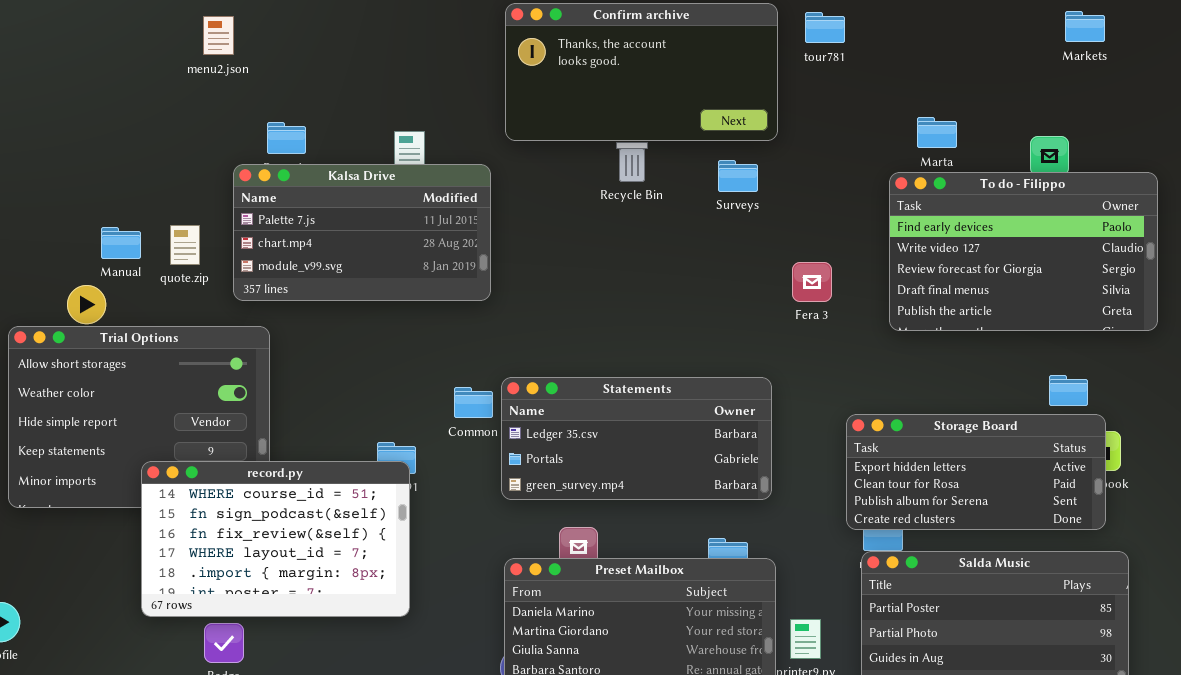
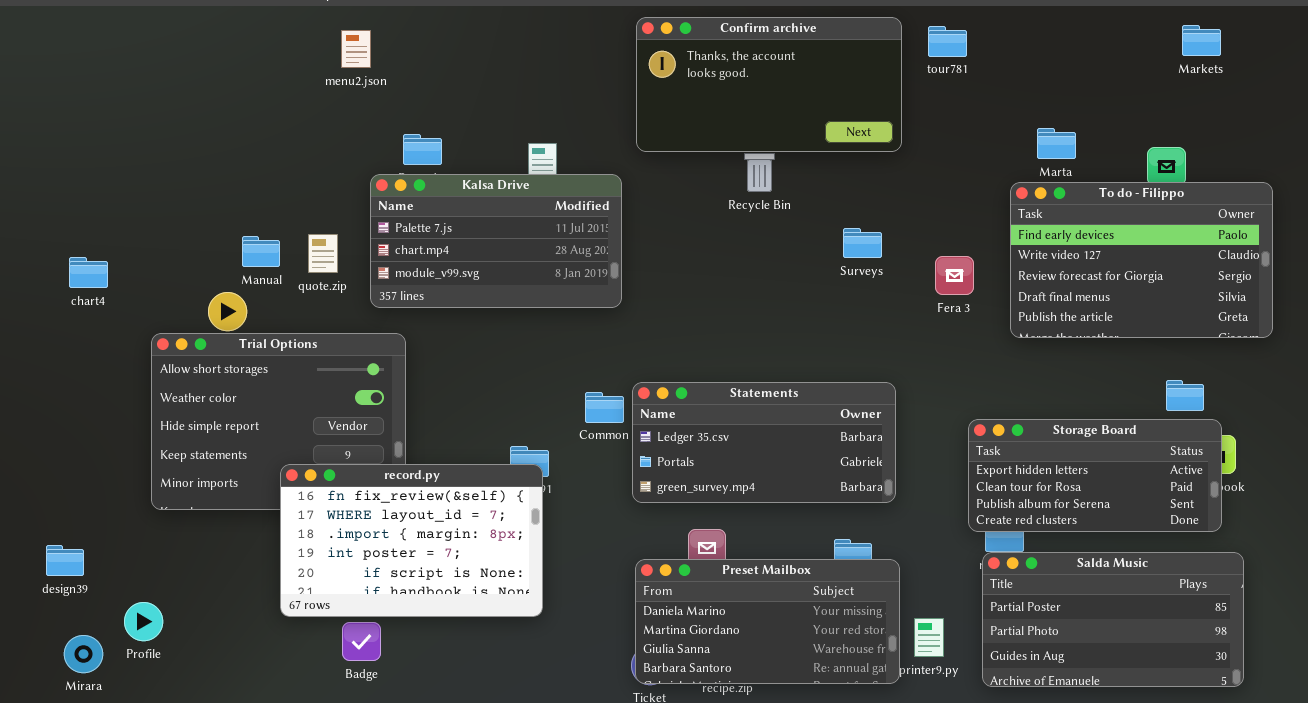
Surveys: [718,160,758,192] -> [843,228,882,258], moved
Fera 3: [792,262,832,302] -> [935,256,974,295], moved
record.py: [141,461,410,617] -> [280,464,543,617], scrolled down 2 rows

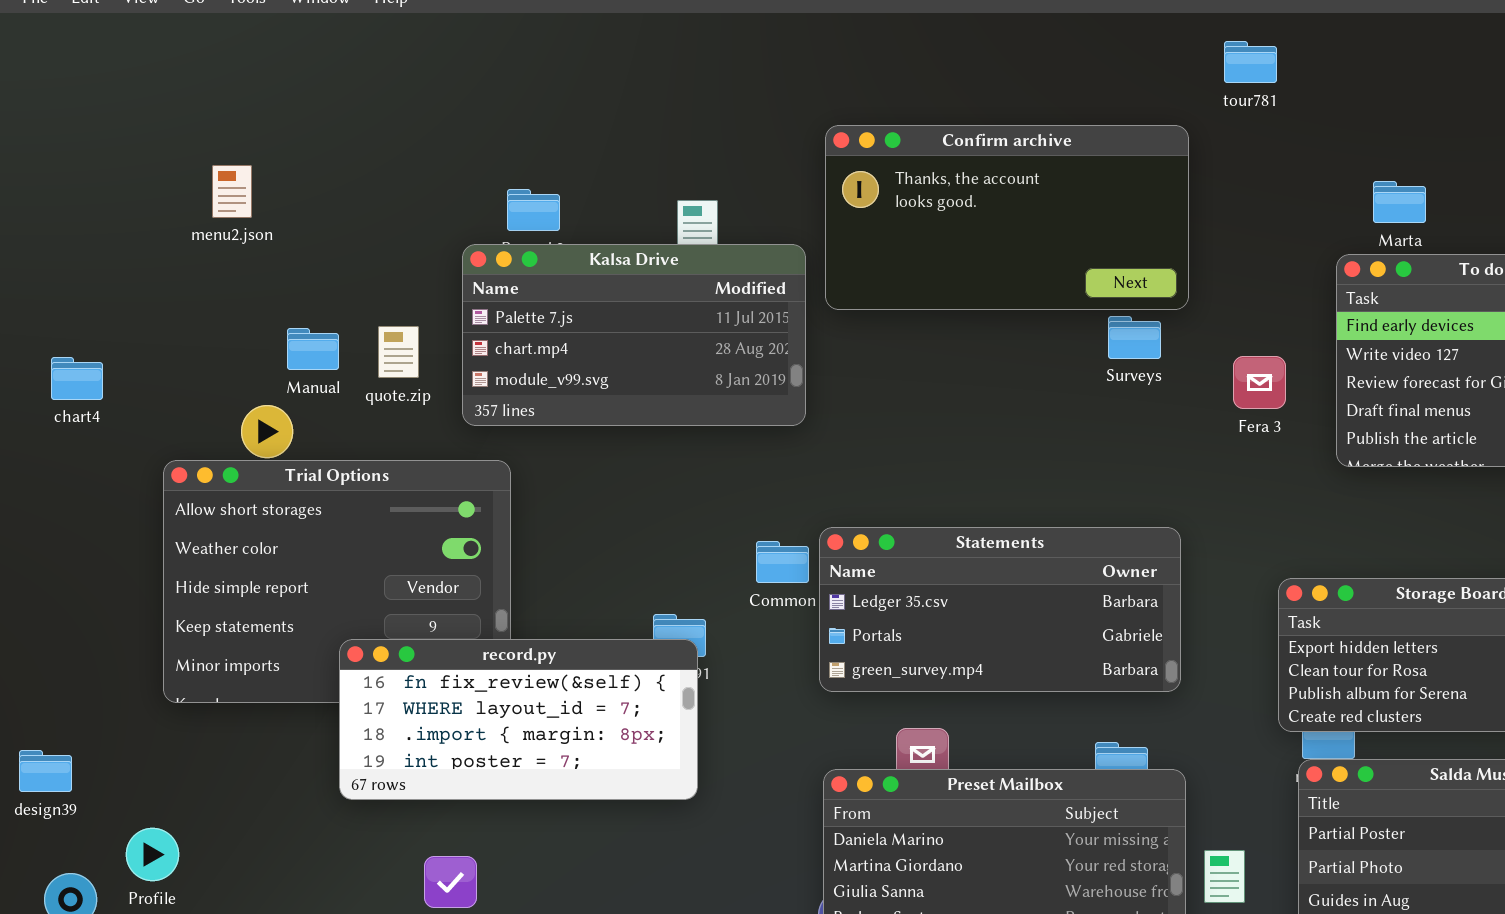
Confirm archive: [636,17,902,152] -> [825,125,1189,310], moved
menu2.json: [341,30,371,68] -> [212,165,252,218], moved
record.py: [280,464,543,617] -> [339,639,698,800], resized

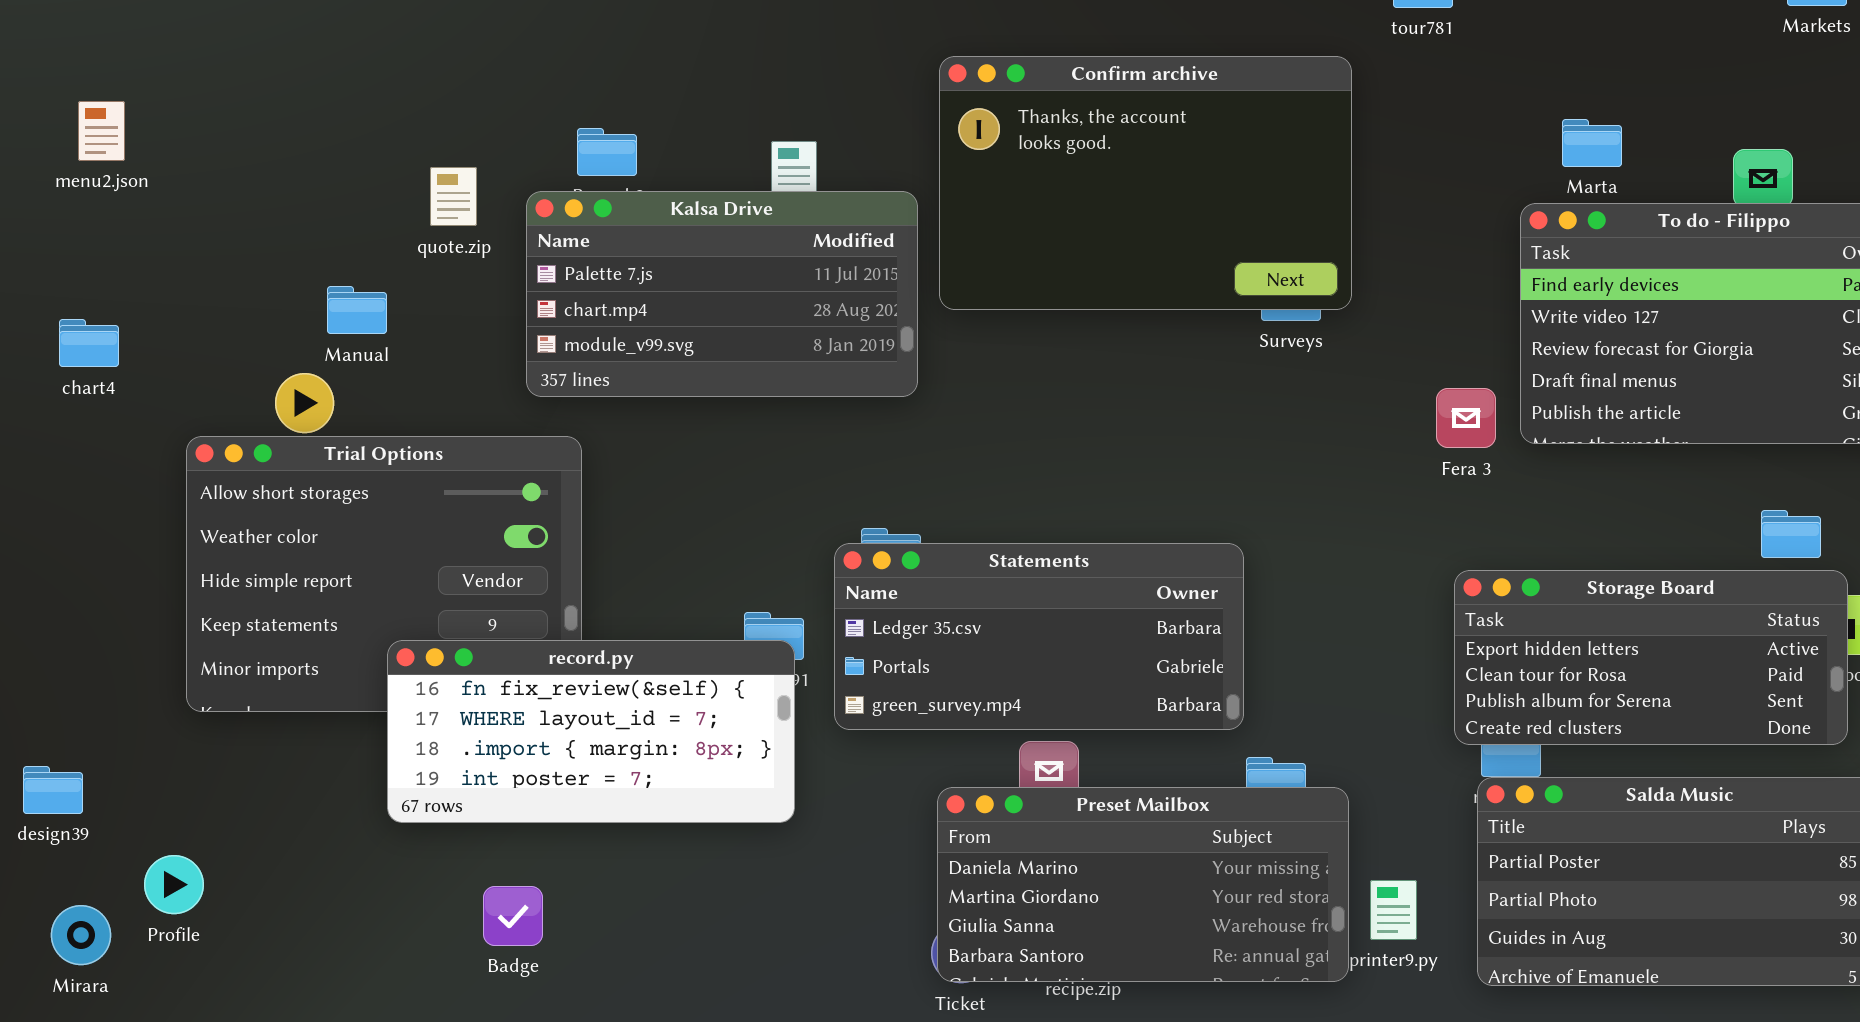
Confirm archive: [825,125,1189,310] -> [939,56,1352,310], resized
menu2.json: [212,165,252,218] -> [78,101,125,161], moved
quote.zip: [378,326,419,378] -> [430,167,477,226], moved
Fera 3: [1233,356,1286,409] -> [1436,388,1496,448], moved
Statements: [819,527,1181,692] -> [834,543,1244,730], moved

